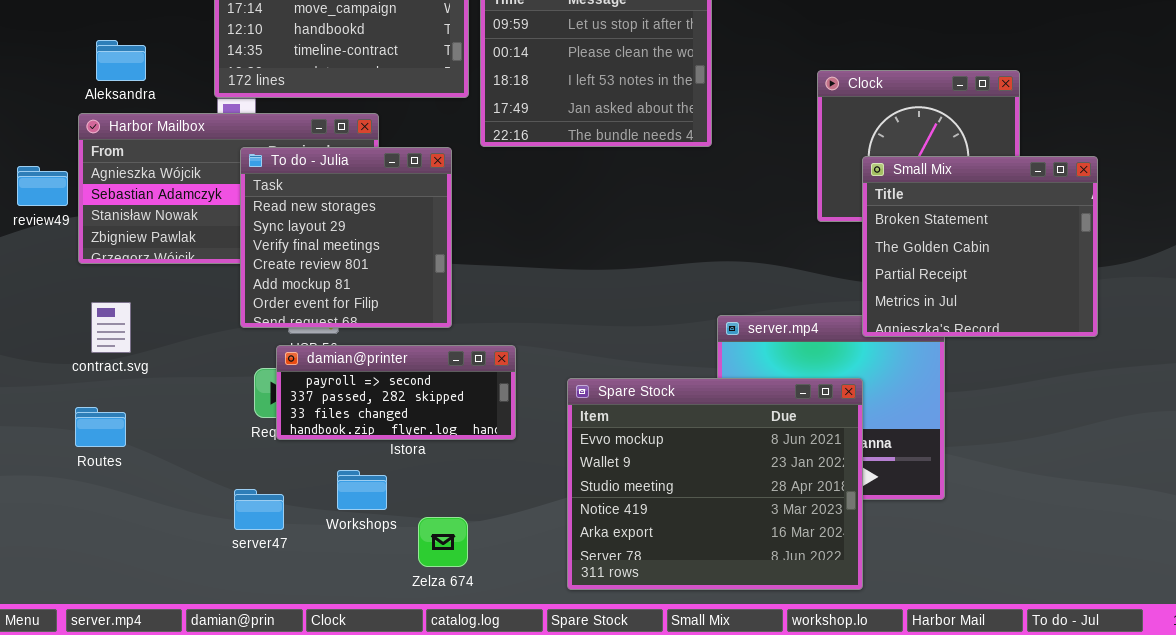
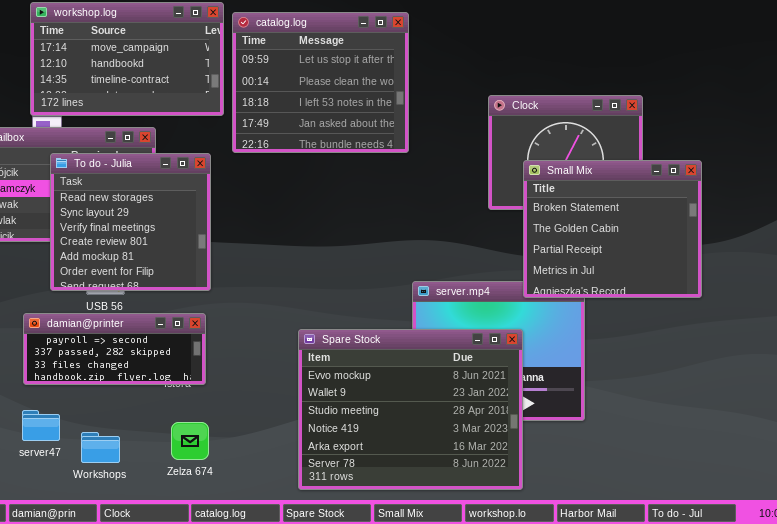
damian@printer: [276,345,516,440] -> [23,313,206,385], moved
Workshops: [337,470,387,510] -> [81,432,120,463], moved
server47: [234,489,284,530] -> [22,410,60,441], moved
Zelza 674: [418,517,468,567] -> [171,422,209,460], moved

